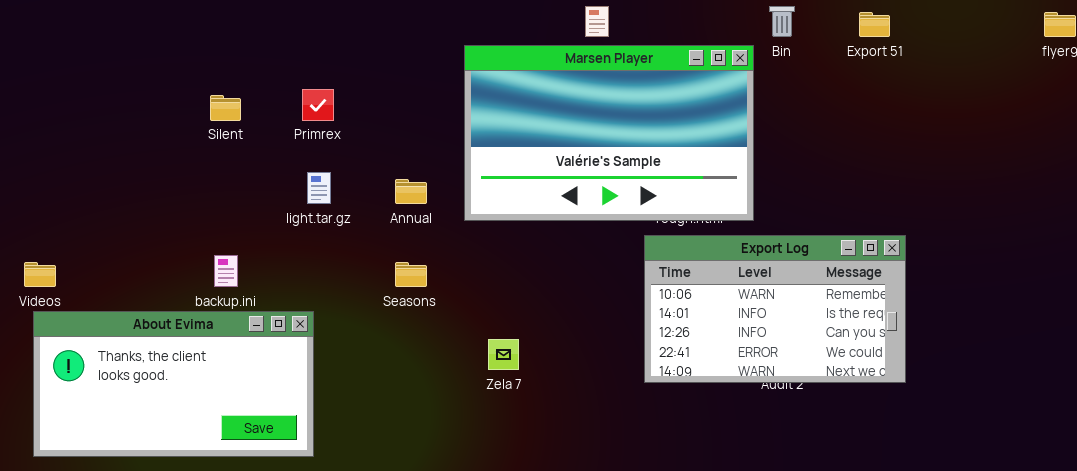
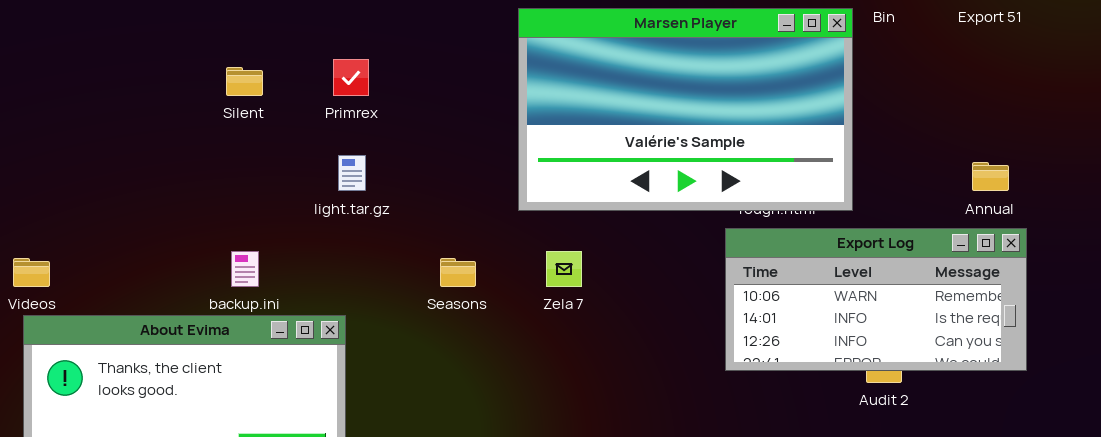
Annual: [395,179,427,204] -> [972,162,1009,191], moved
Export Log: [644,235,906,383] -> [725,228,1027,371], resized
Zela 7: [488,339,519,370] -> [546,251,582,287], moved

